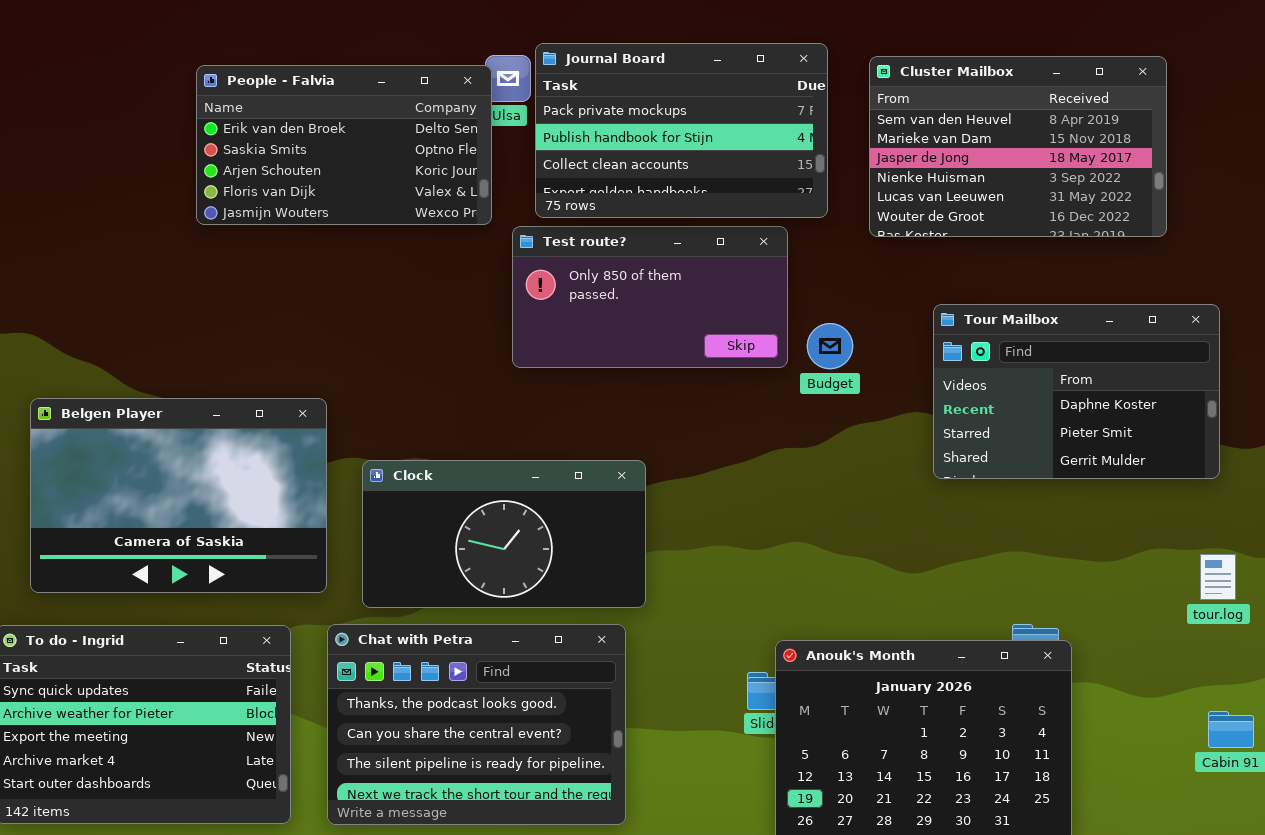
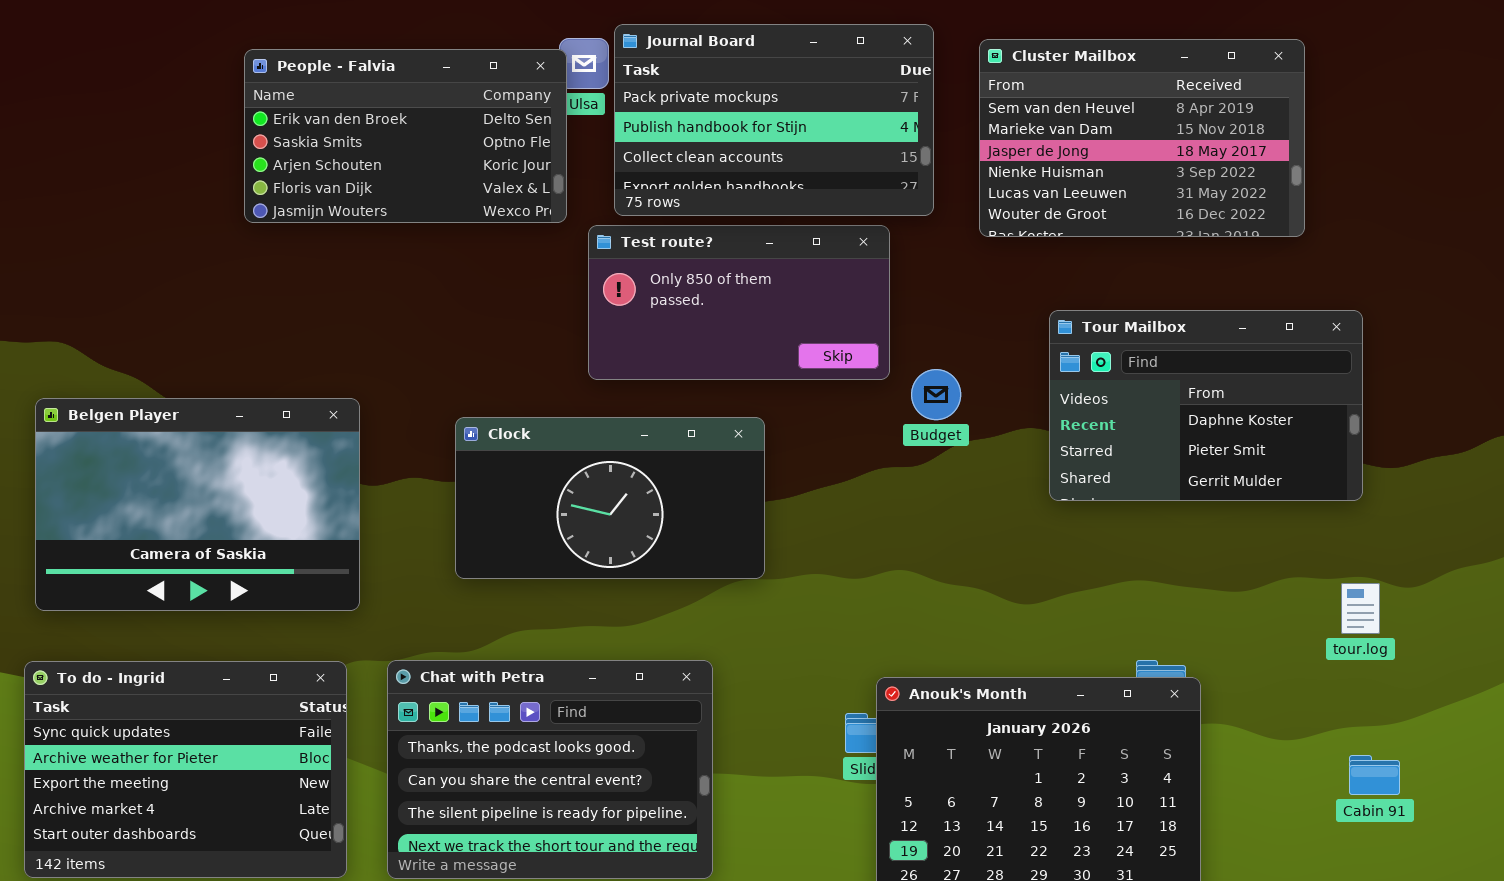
Budget: [807,323,853,369] -> [911,369,961,420], moved
Belgen Player: [30,398,327,593] -> [35,398,360,611], moved
Clock: [362,460,646,608] -> [455,417,765,579], moved

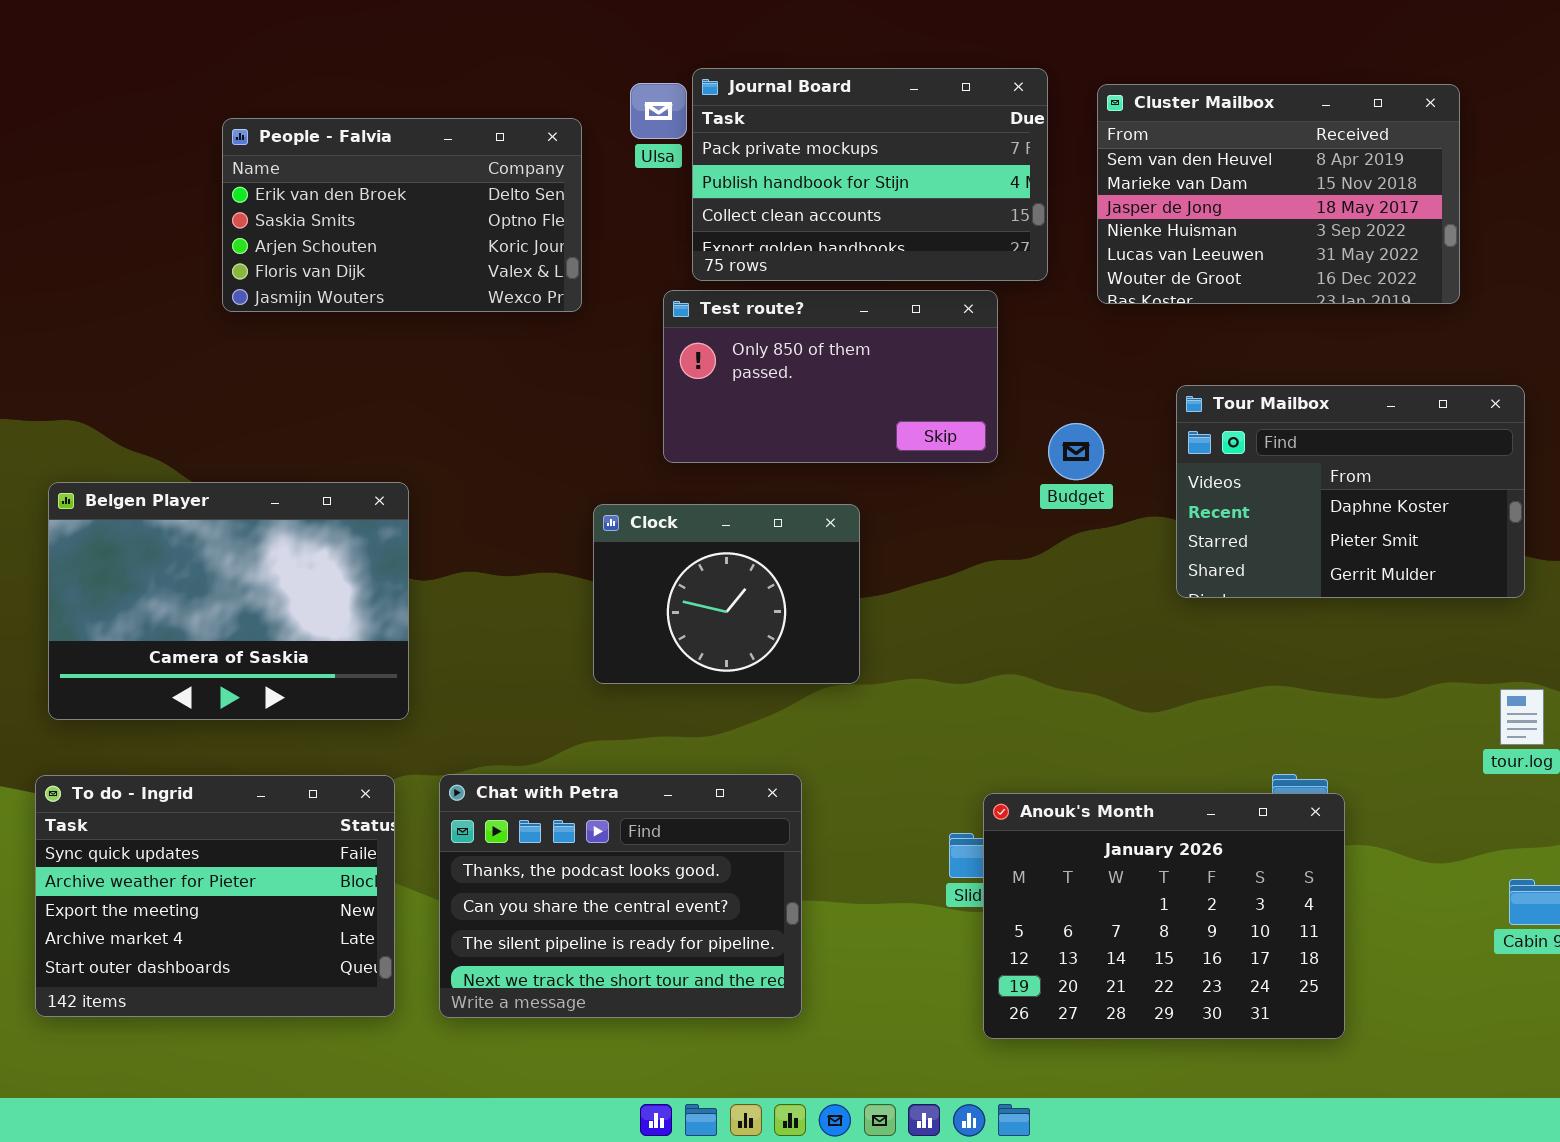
People - Falvia: [244,49,567,223] -> [222,118,582,312], moved
Budget: [911,369,961,420] -> [1048,423,1104,480], moved
Clock: [455,417,765,579] -> [593,504,860,684], resized

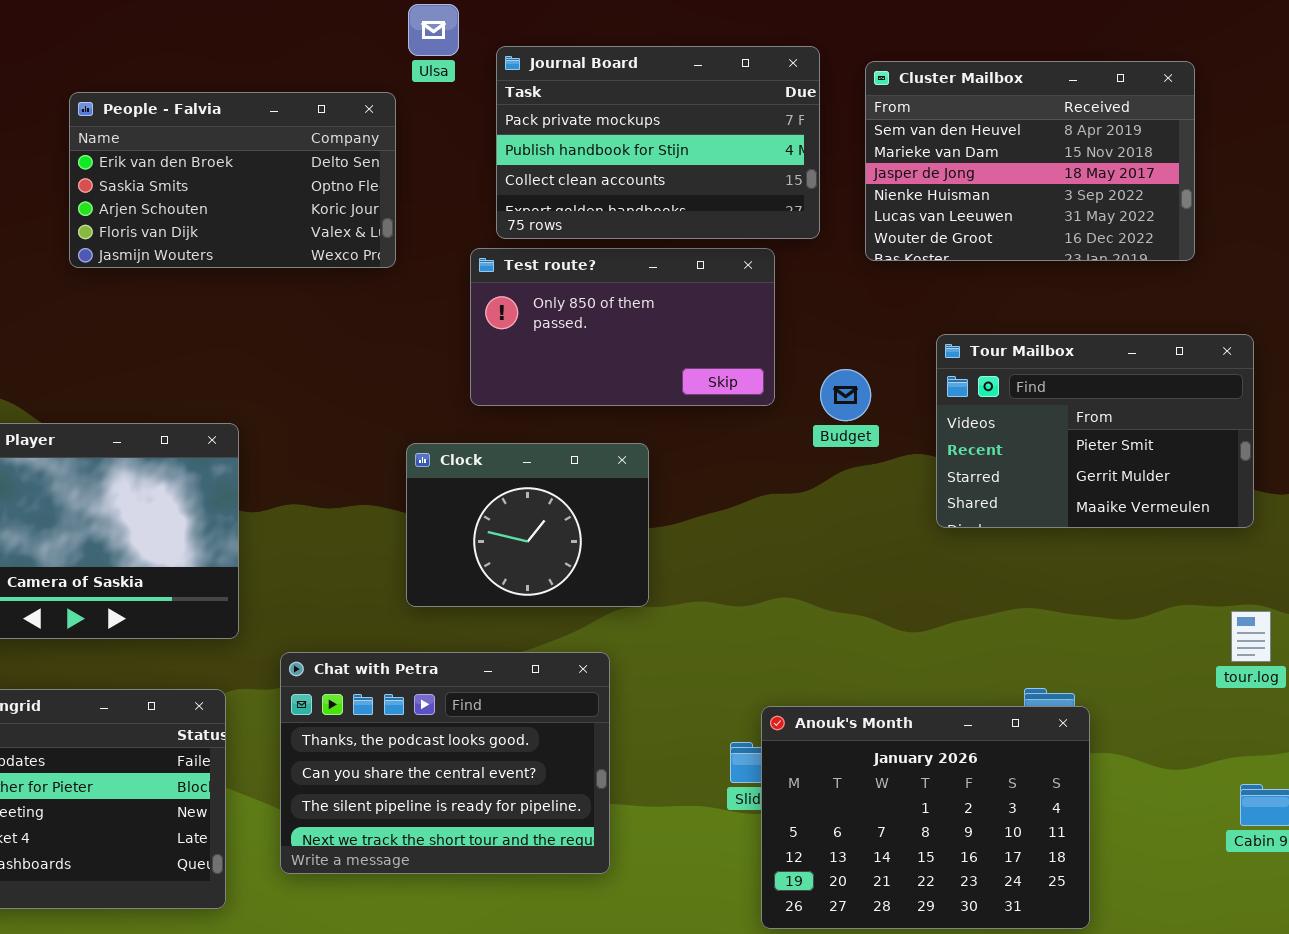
Ulsa: [630,83,687,139] -> [408,4,459,56], moved
Tour Mailbox: [1176,385,1525,598] -> [936,334,1254,528], scrolled down 1 row
Chat with Petra: [439,774,802,1018] -> [280,652,610,874], moved

